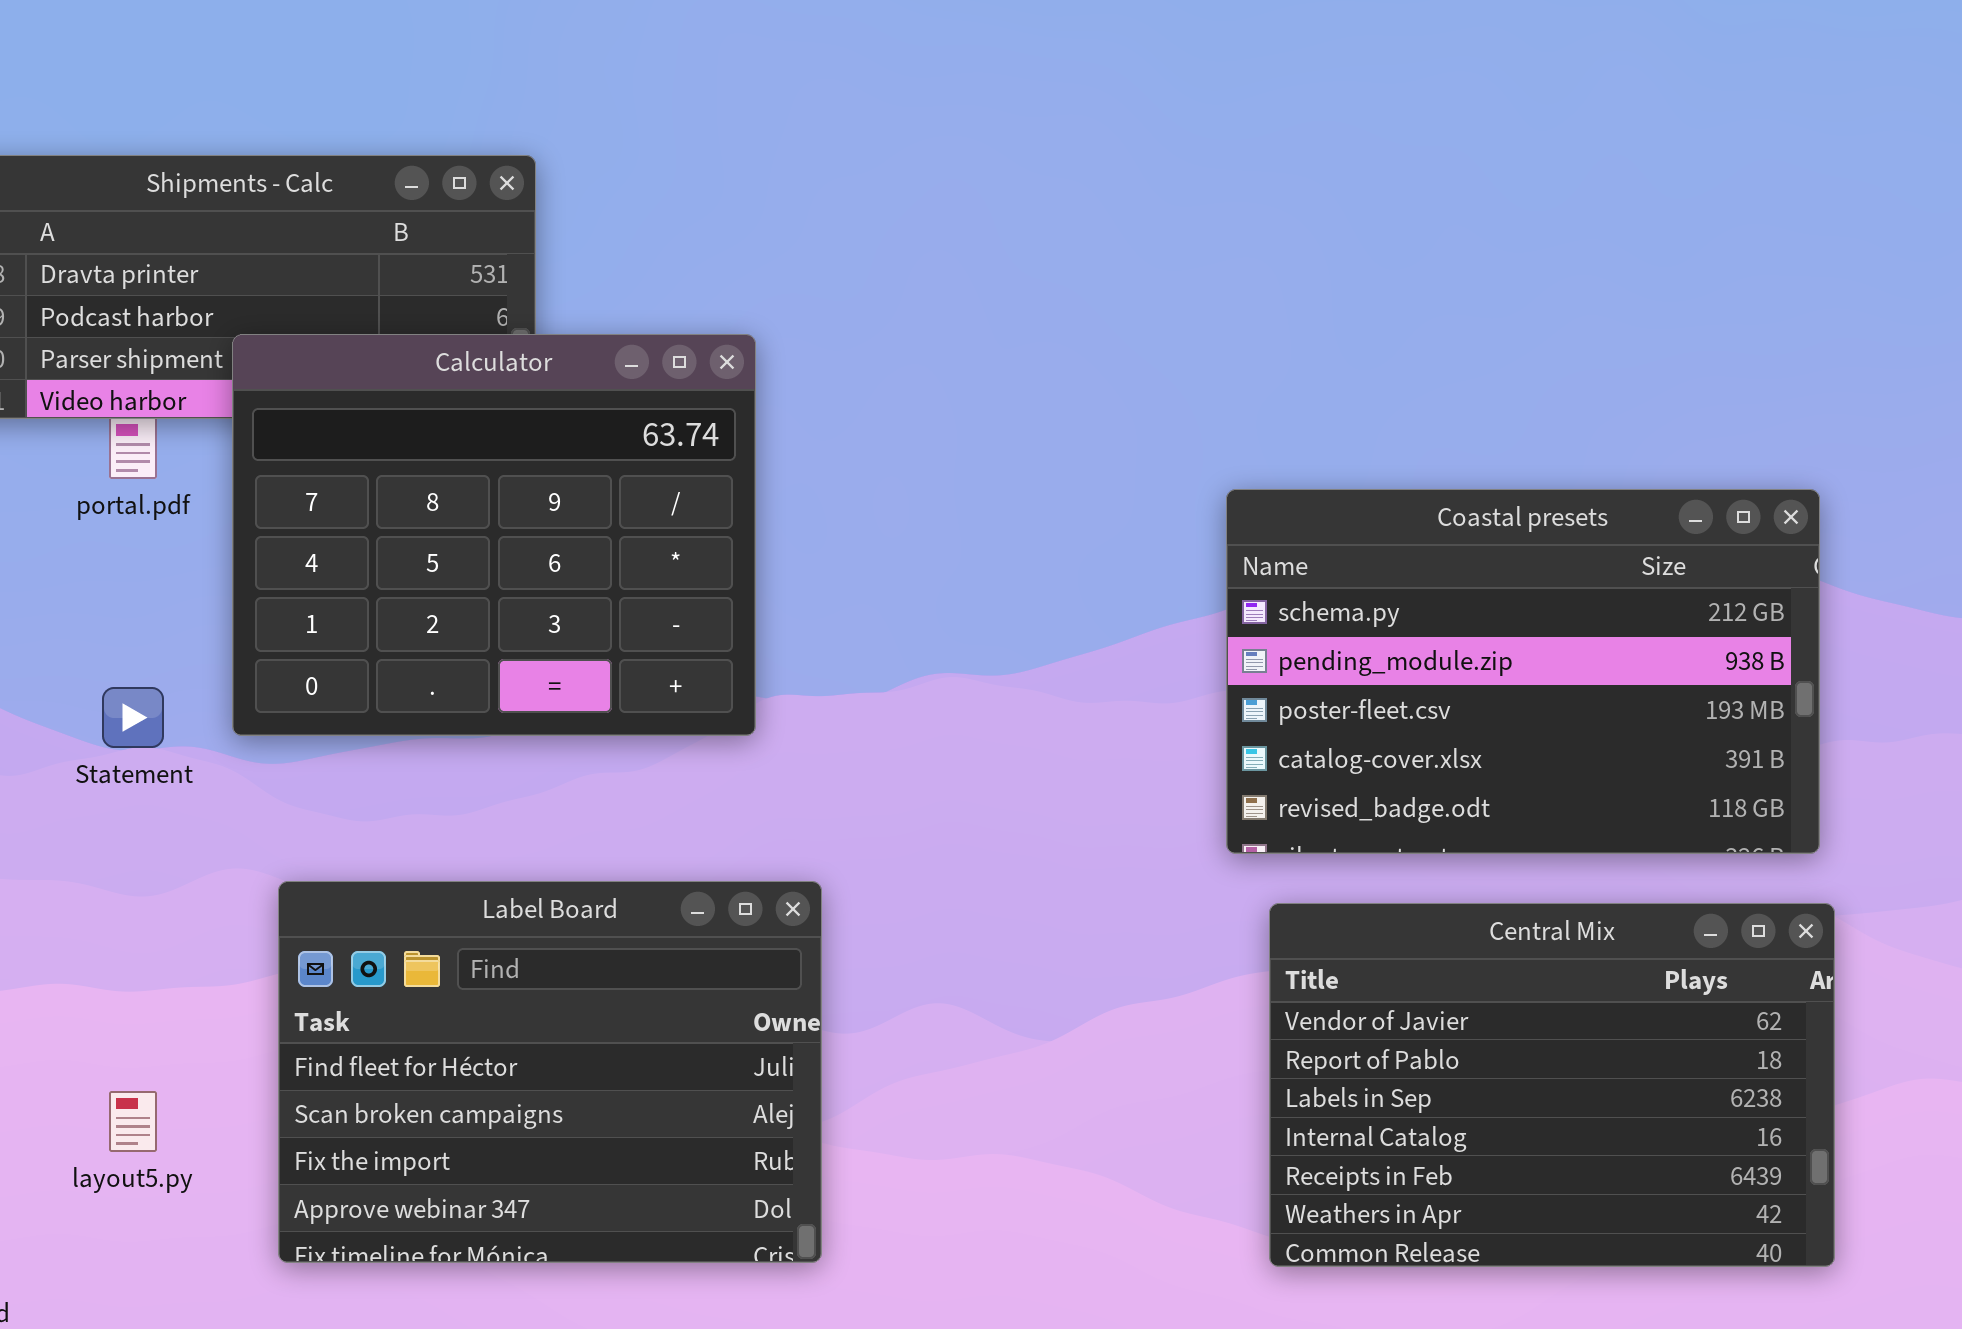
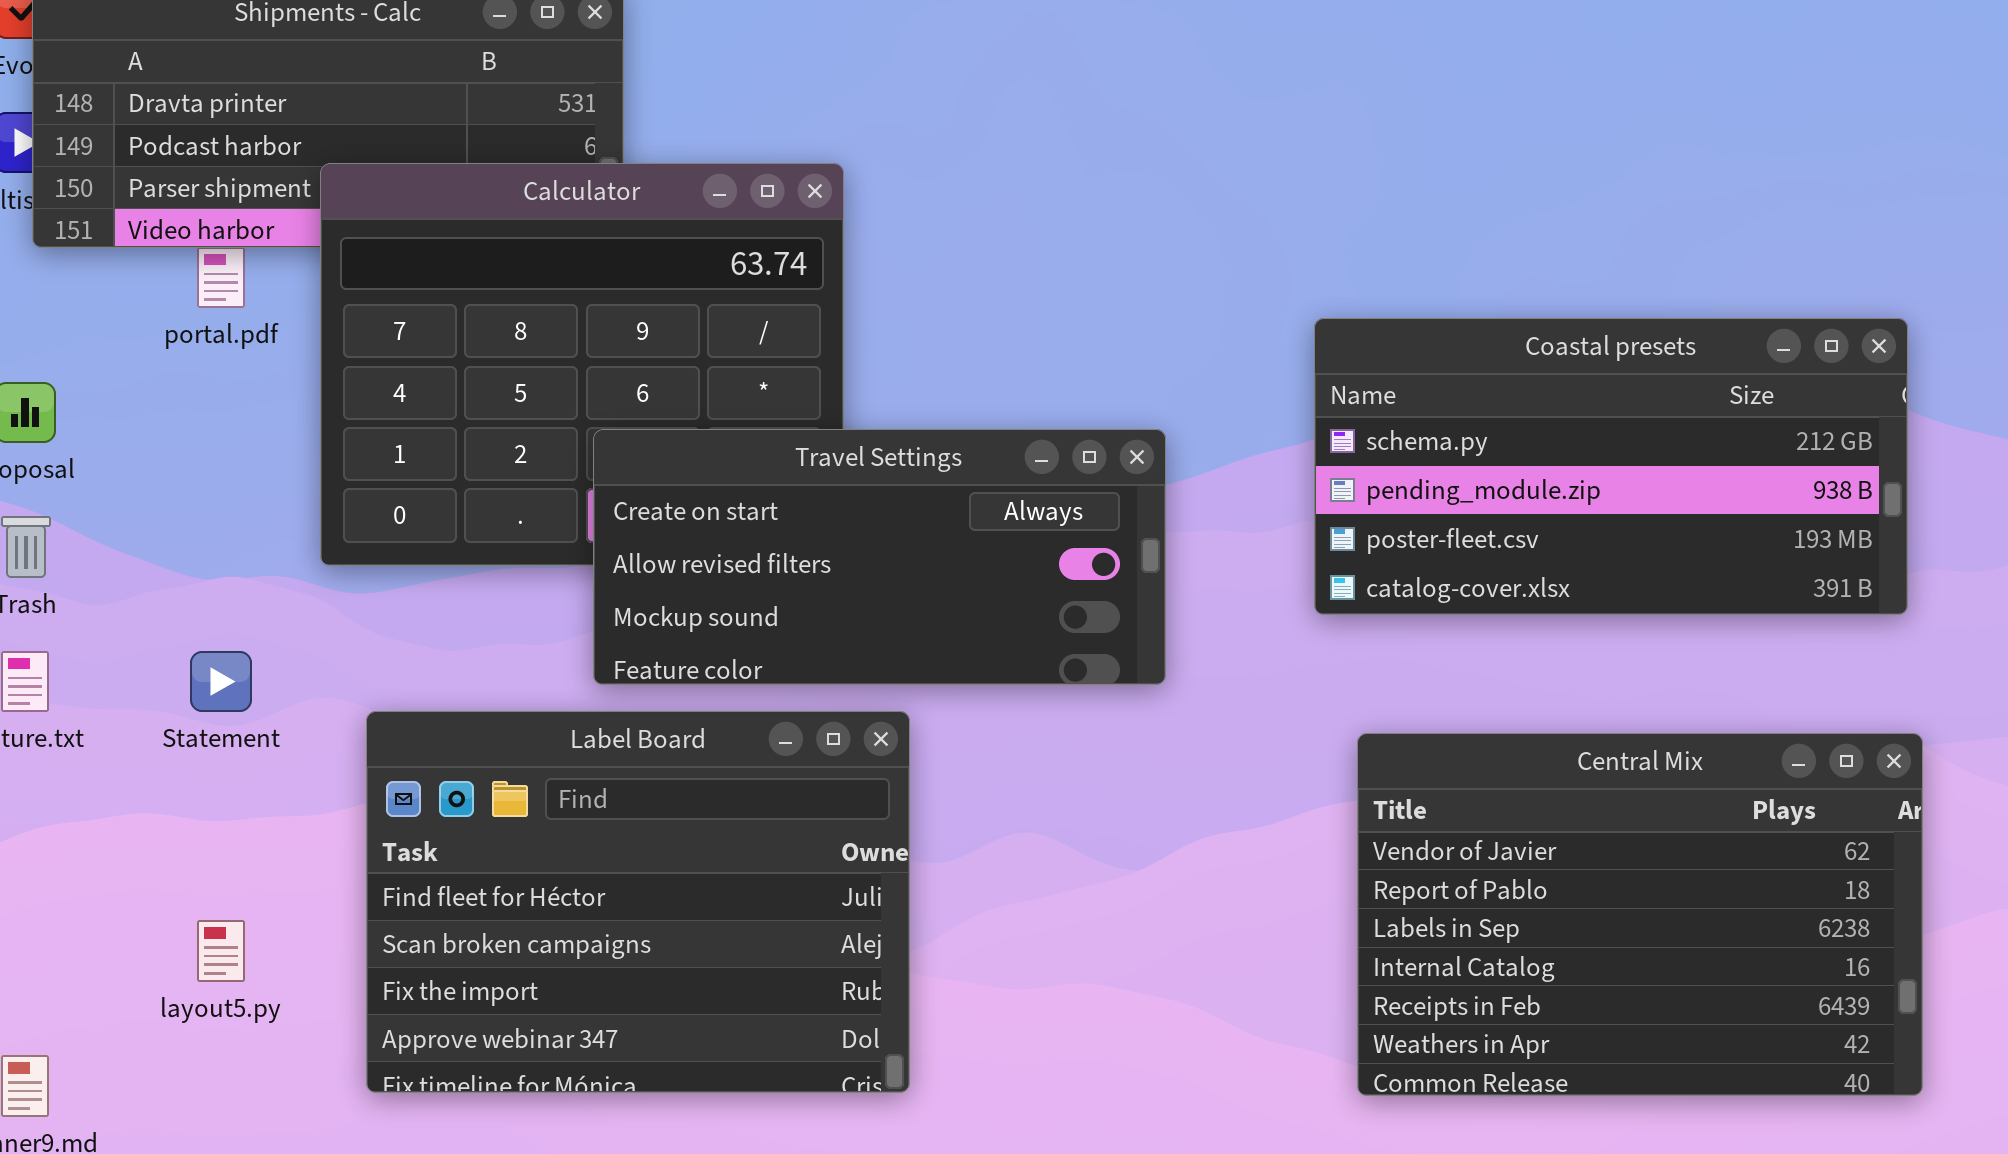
Coastal presets: [1226,489,1820,854] -> [1314,318,1908,615], resized
Travel Settings: none -> [593,429,1166,685], opened
Statement: [102,687,164,748] -> [190,651,252,712], moved

